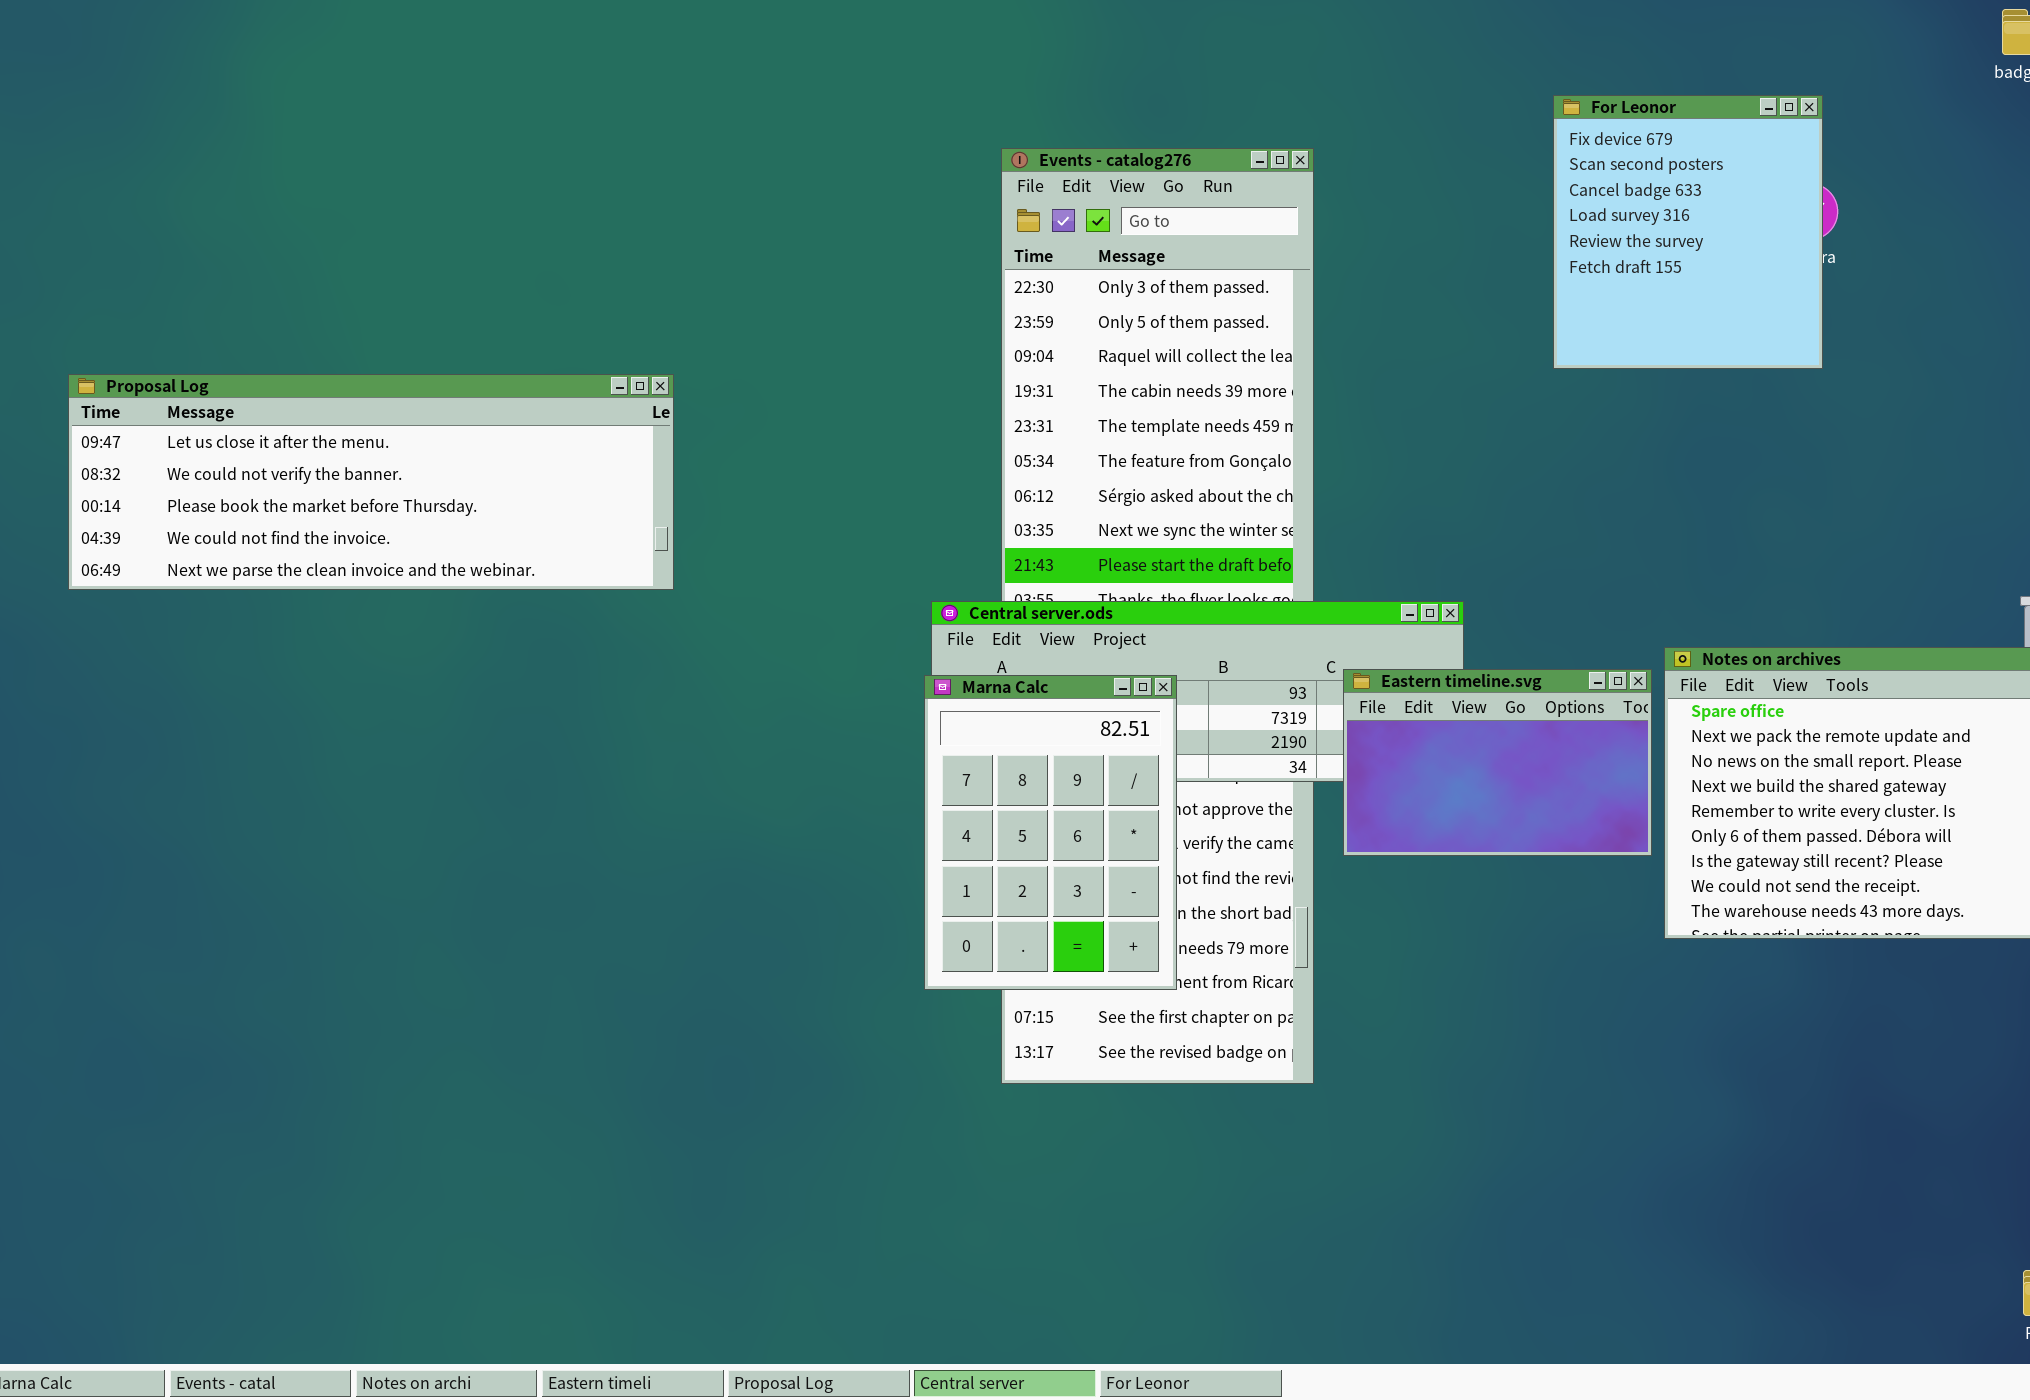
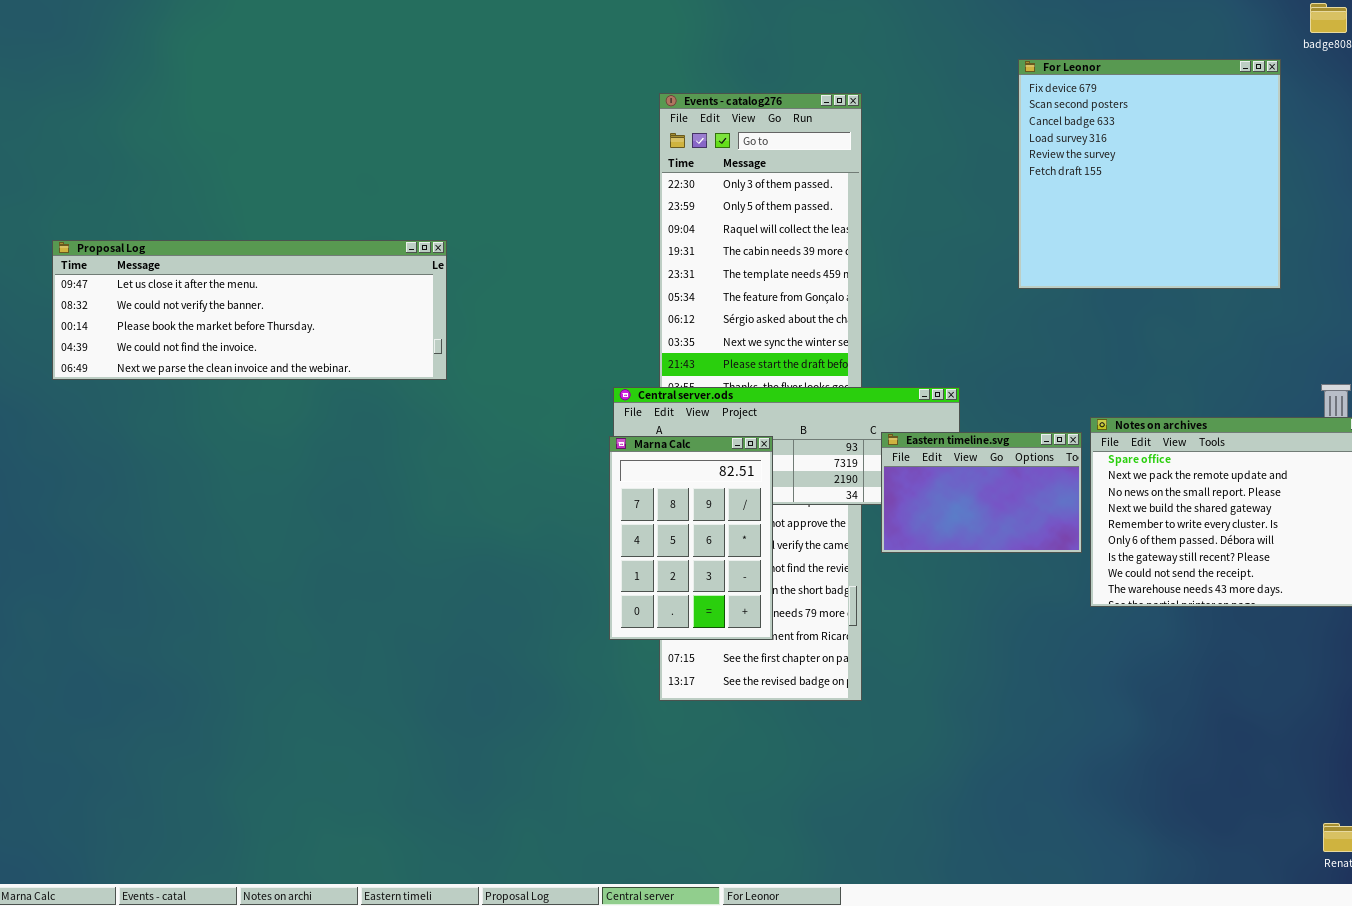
For Leonor: [1553,95,1823,369] -> [1018,59,1281,289], resized

